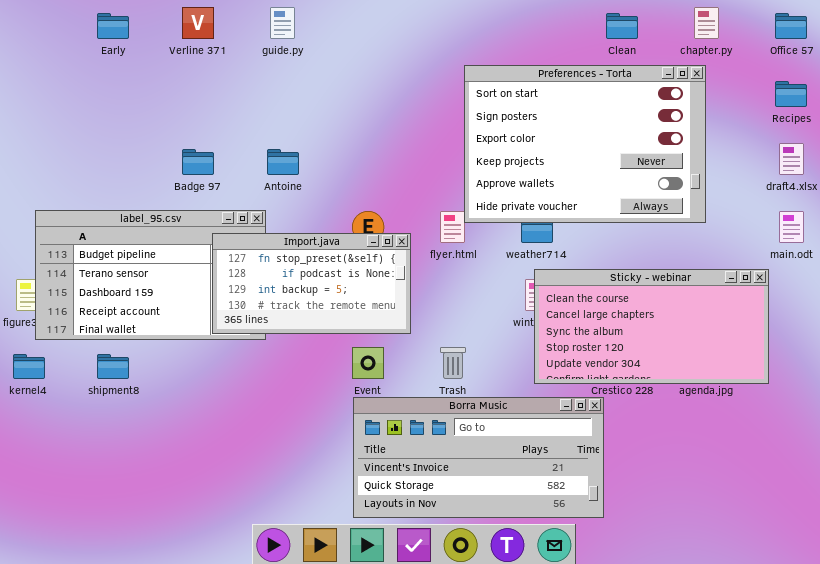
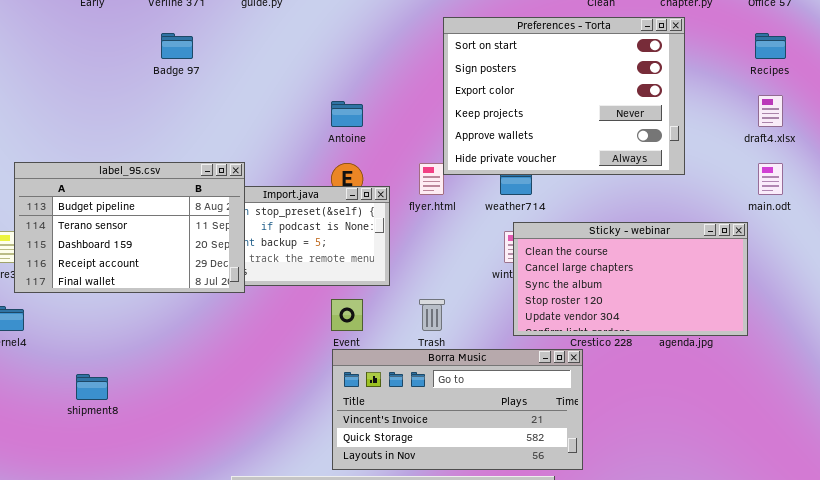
Badge 97: [182,149,214,175] -> [161,33,193,59], moved
Antoine: [267,149,299,175] -> [331,101,363,127], moved
label_95.csv: [35,210,266,340] -> [14,162,245,293], raised
shipment8: [97,354,129,379] -> [76,374,108,400], moved

